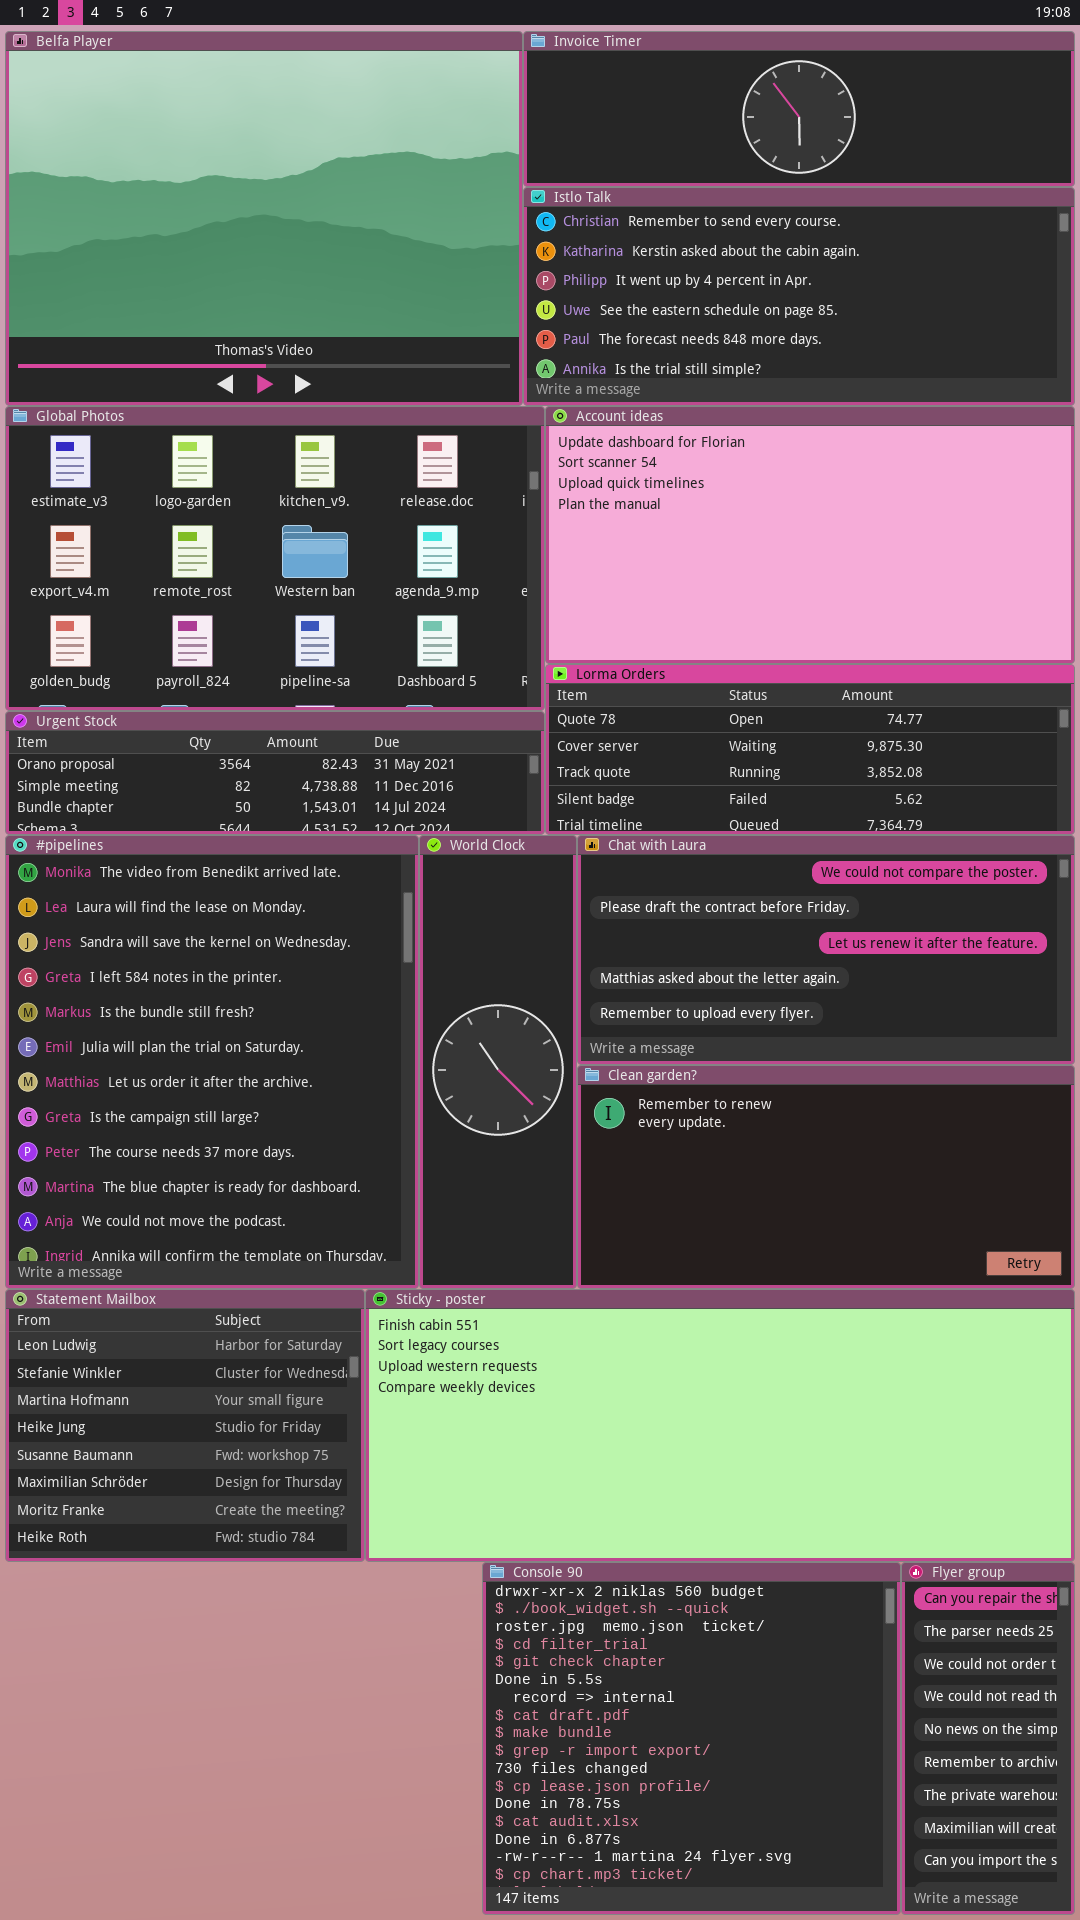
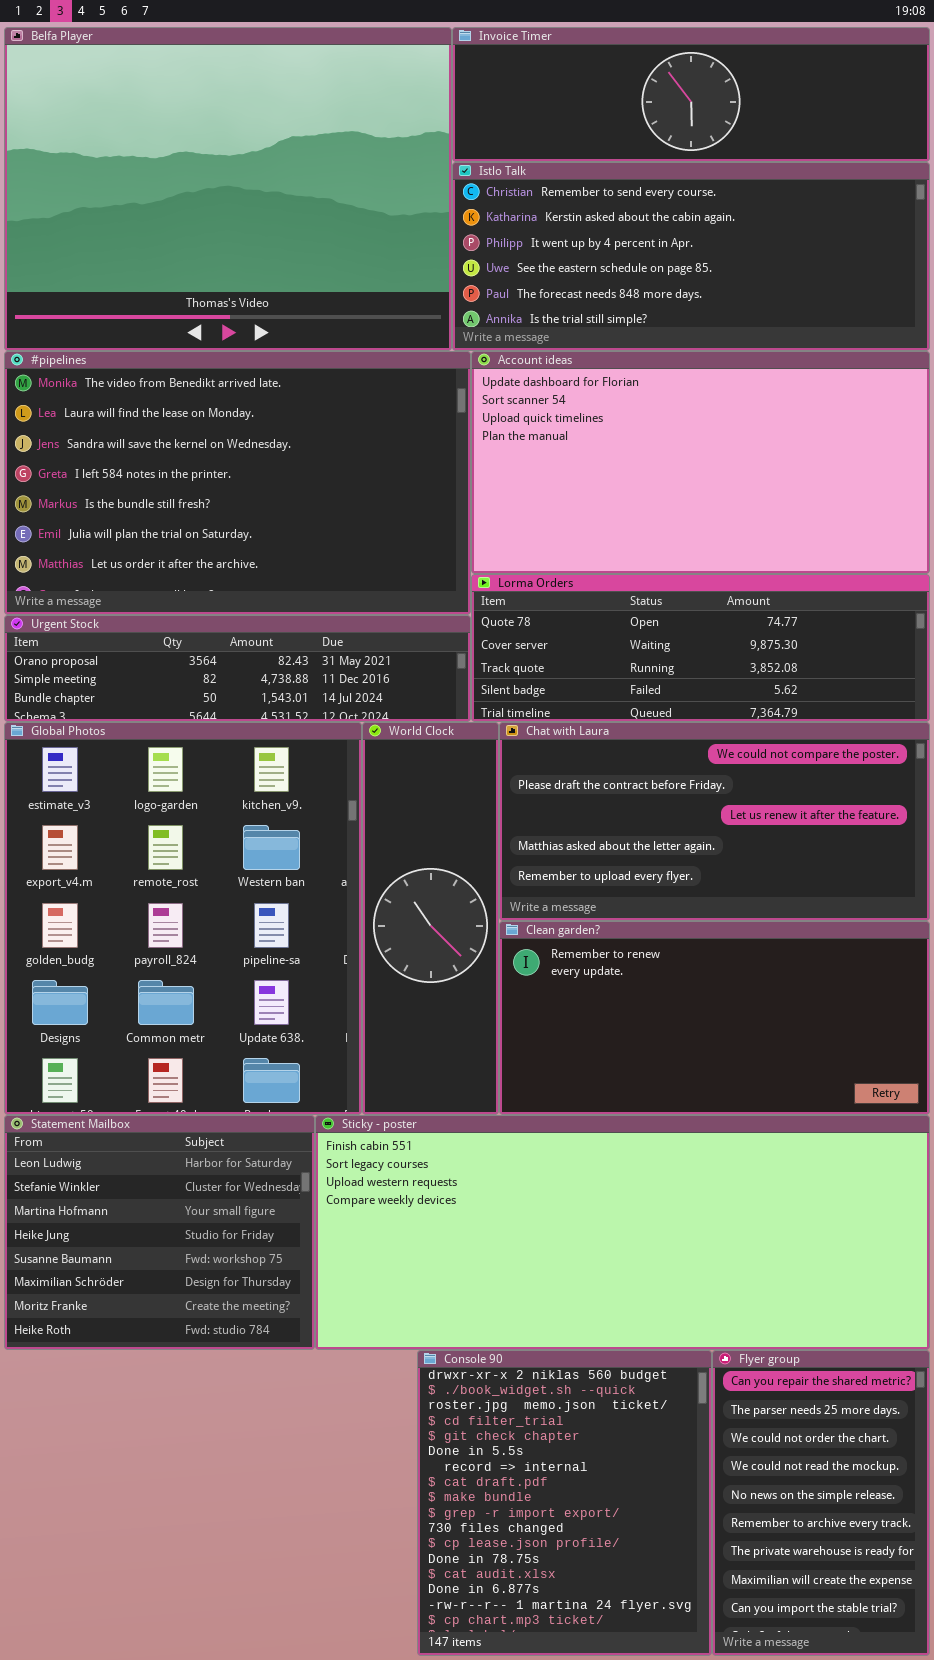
Global Photos: [5,406,545,711] -> [4,722,362,1115], moved, resized
#pipelines: [5,835,419,1289] -> [4,351,471,615], moved, resized
Console 90: [482,1562,901,1915] -> [417,1350,712,1656], resized
Flyer group: [901,1562,1075,1915] -> [712,1350,930,1656], resized

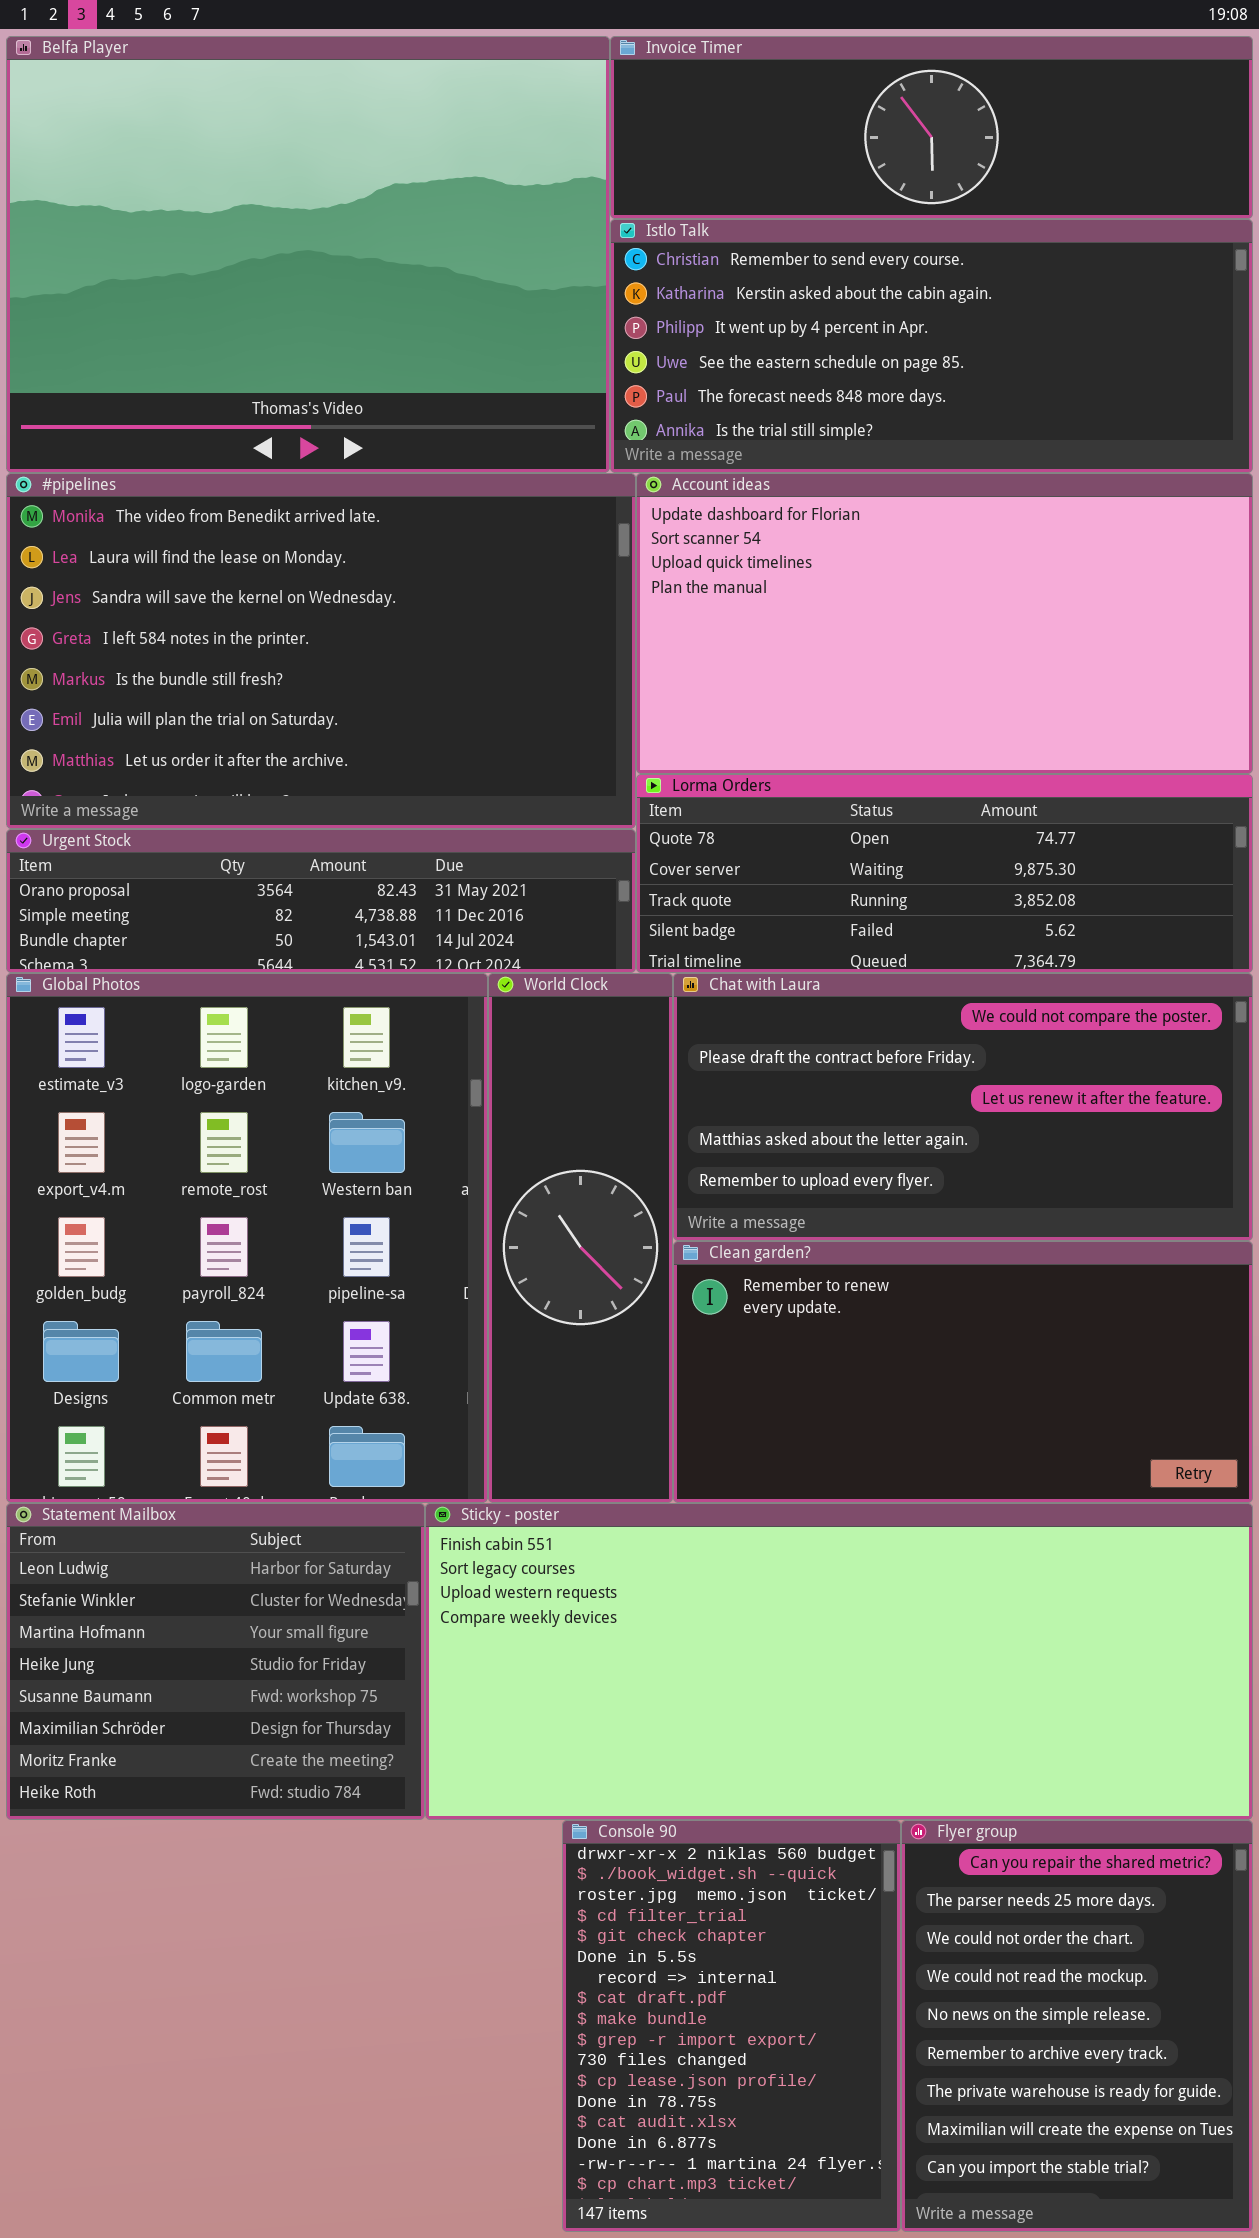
Console 90: [417,1350,712,1656] -> [562,1820,901,2232], resized
Flyer group: [712,1350,930,1656] -> [901,1820,1253,2232], resized

